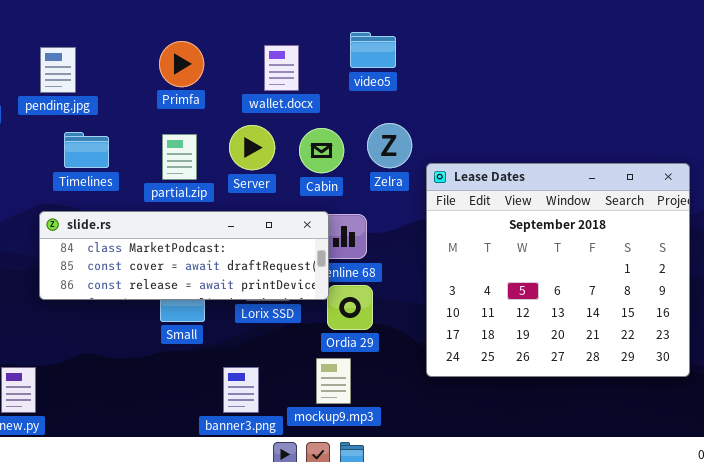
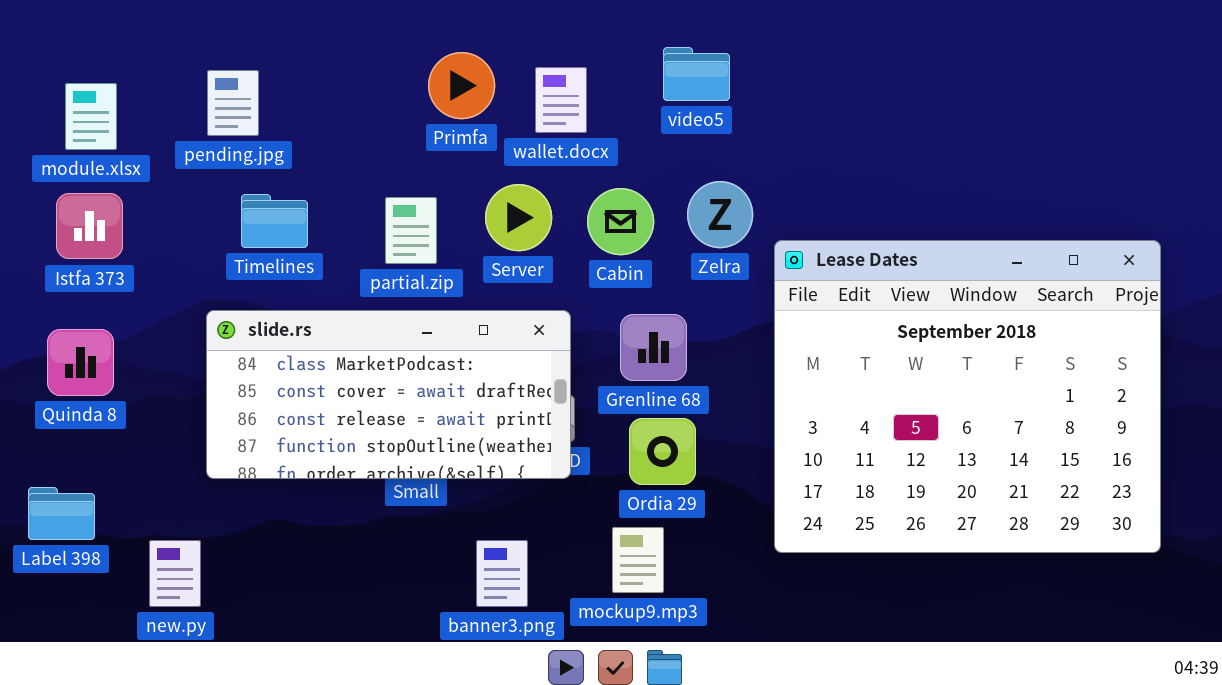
Primfa: [159,41,204,87] -> [428,52,495,119], moved
slide.rs: [39,211,329,300] -> [206,310,571,479], resized

